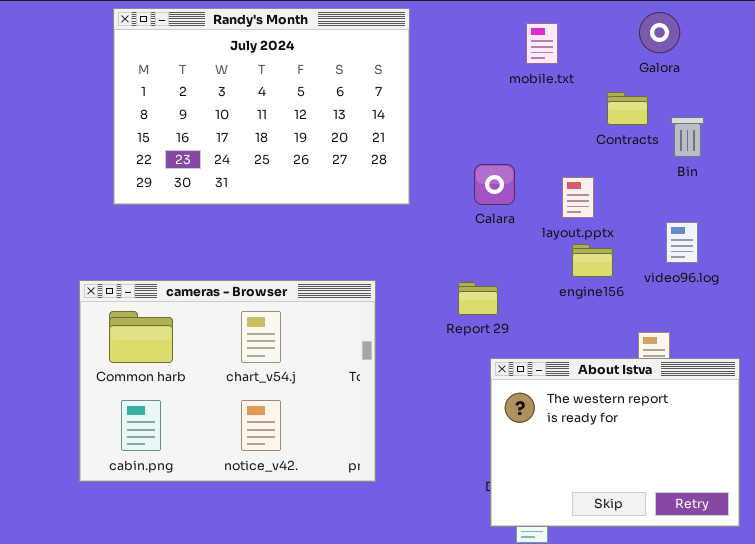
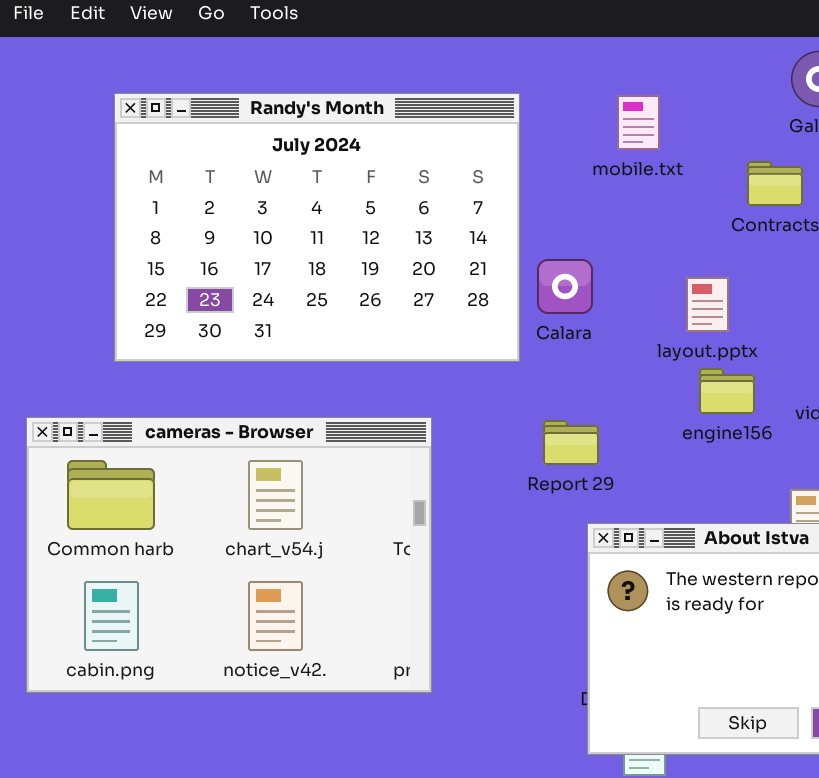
Randy's Month: [113,8,410,205] -> [114,93,520,362], moved
mobile.txt: [526,23,558,64] -> [617,95,660,150], moved
Calara: [474,164,515,205] -> [537,259,593,314], moved

